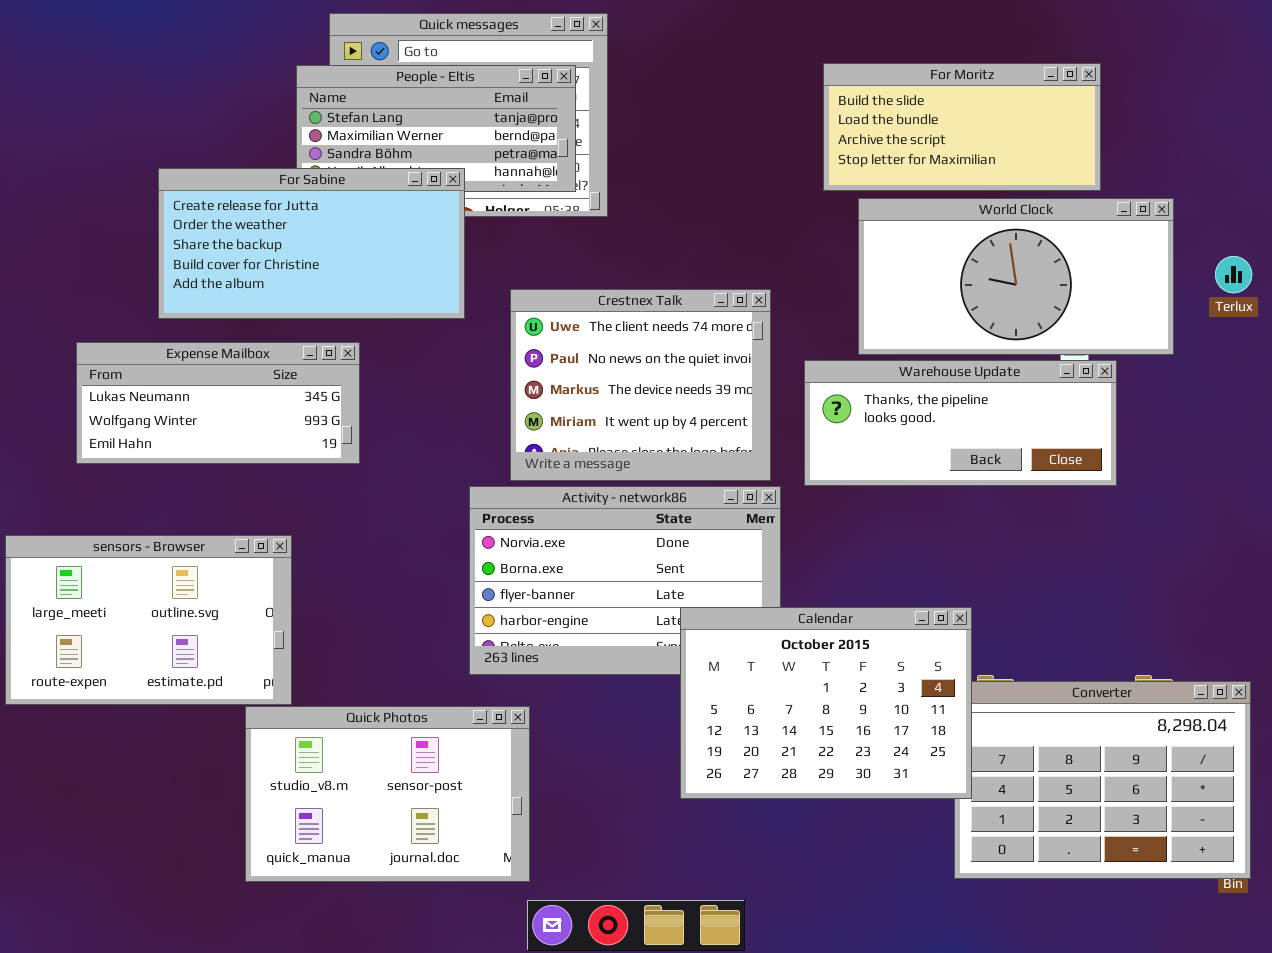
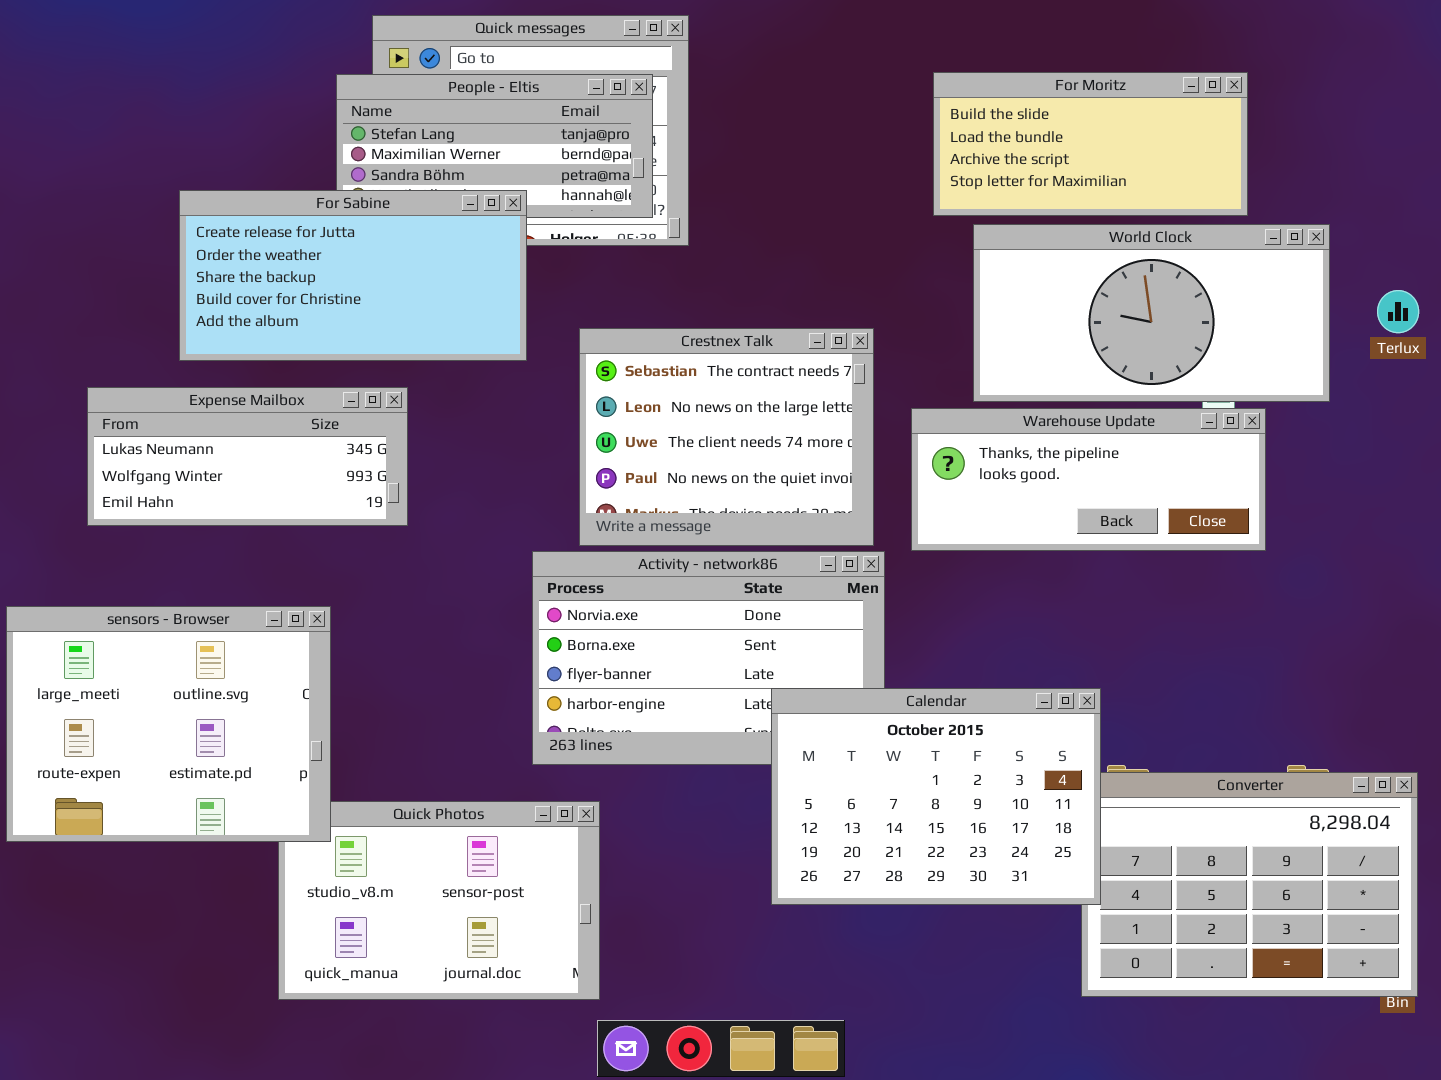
Crestnex Talk: [510,289,771,481] -> [579,328,874,546], scrolled up 2 rows
sensors - Browser: [5,535,292,705] -> [6,606,331,842], resized

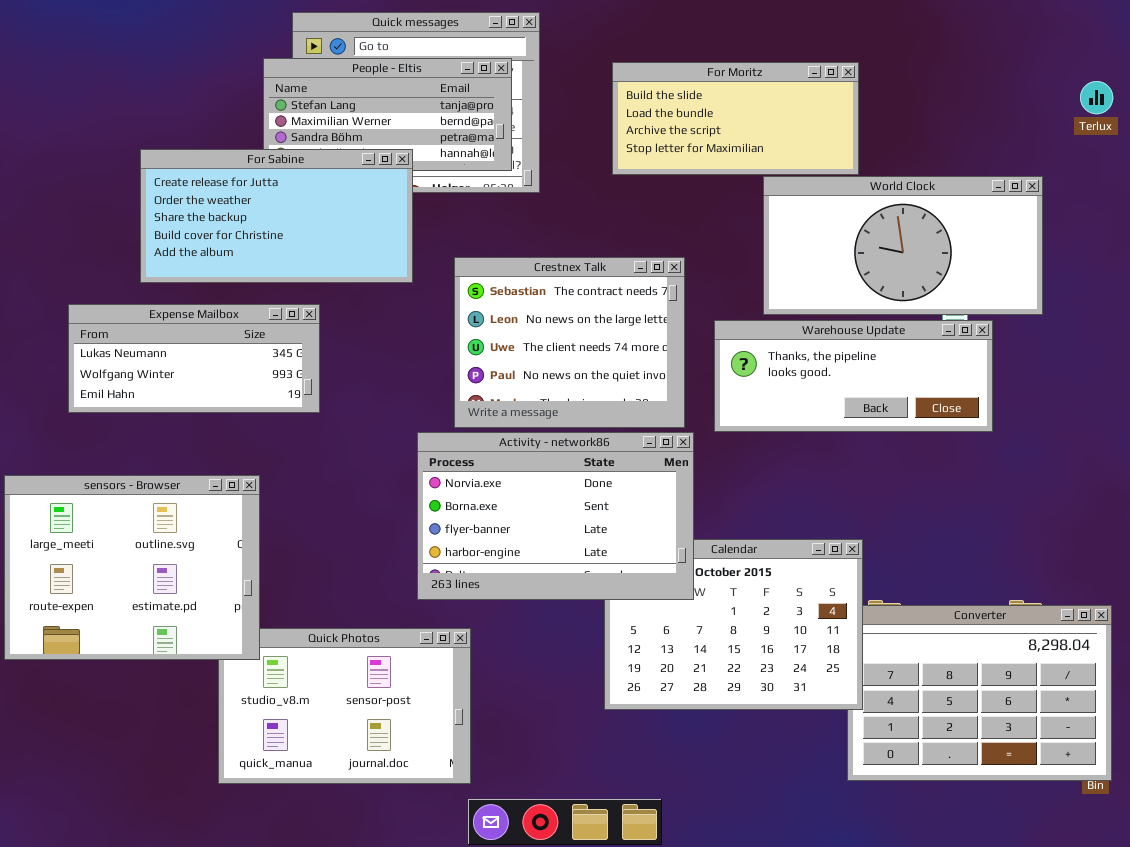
For Moritz: [933,72,1248,216] -> [612,62,859,175], moved
Terlux: [1377,290,1419,333] -> [1080,81,1113,114], moved
Activity - network86: [532,551,885,765] -> [417,432,694,600], raised

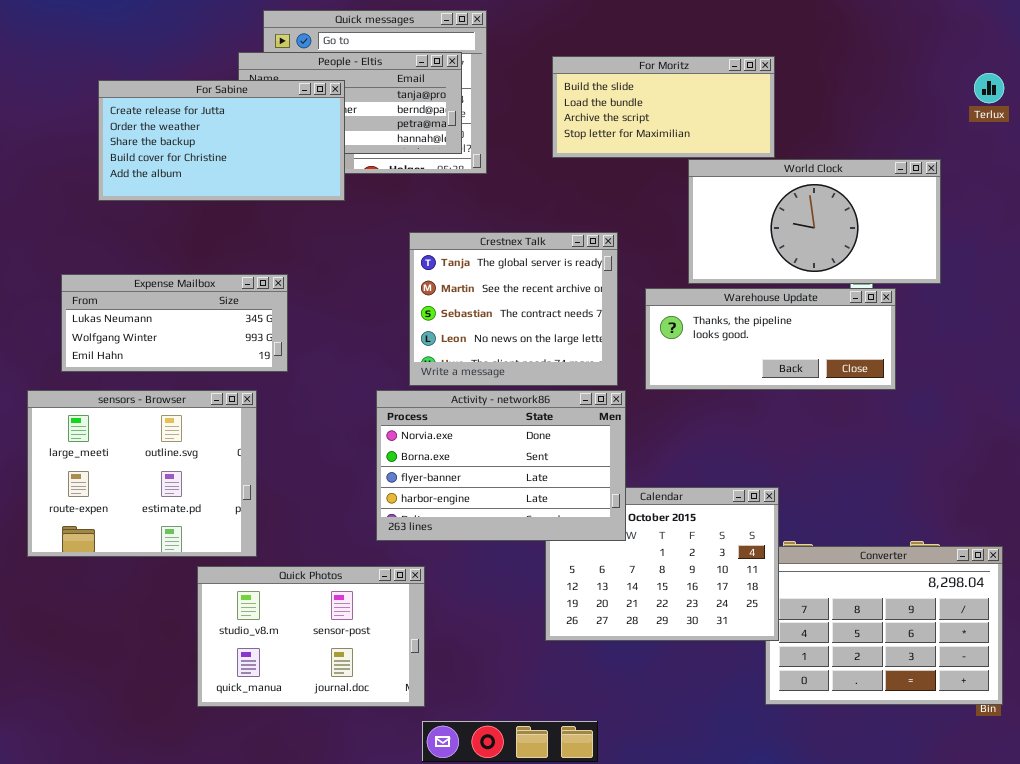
For Sabine: [140,149,413,283] -> [98,80,345,201], moved
Crestnex Talk: [454,257,685,428] -> [409,232,618,386], scrolled up 2 rows
sensors - Browser: [4,475,260,660] -> [27,390,257,557], moved

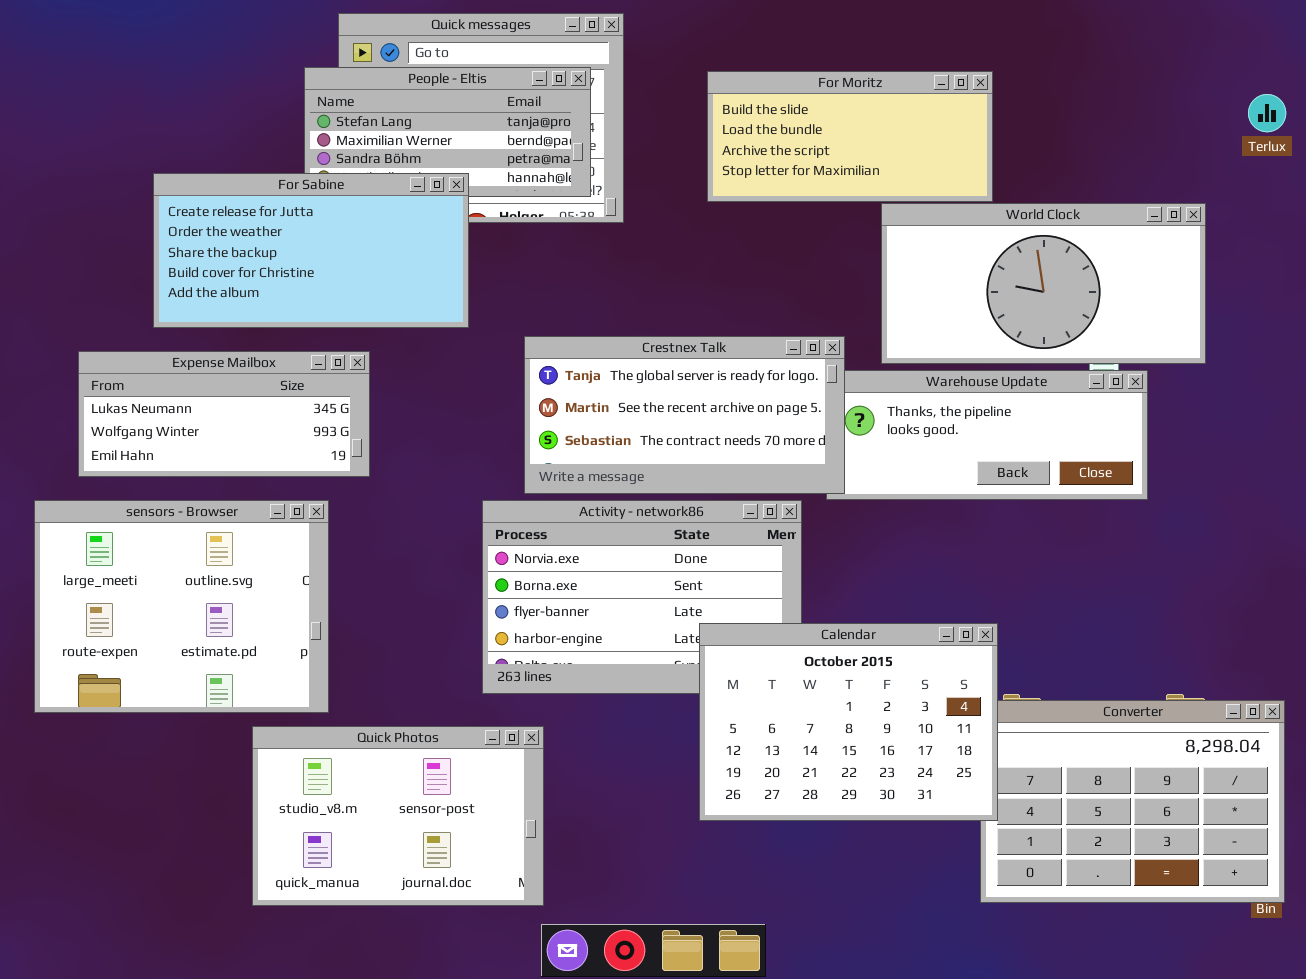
For Sabine: [98,80,345,201] -> [153,173,469,328], moved
Crestnex Talk: [409,232,618,386] -> [524,336,845,494], resized
Calendar: [545,487,779,641] -> [699,623,998,821], raised

